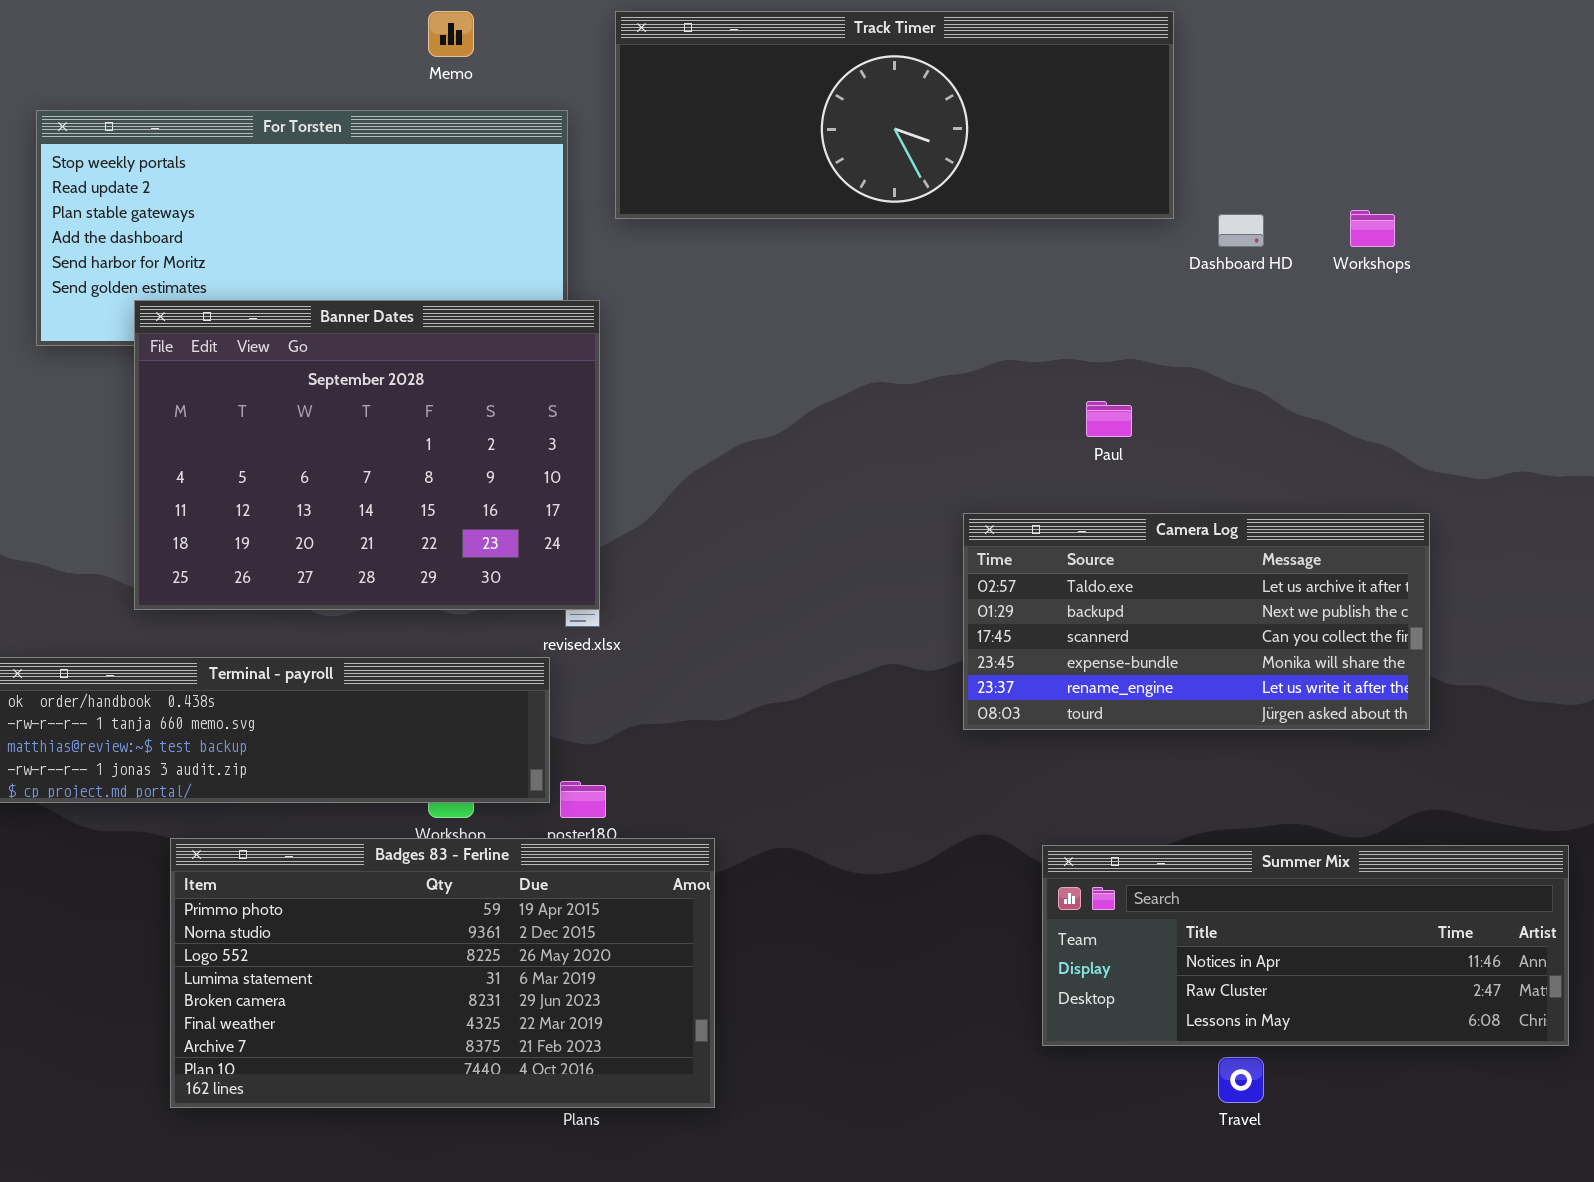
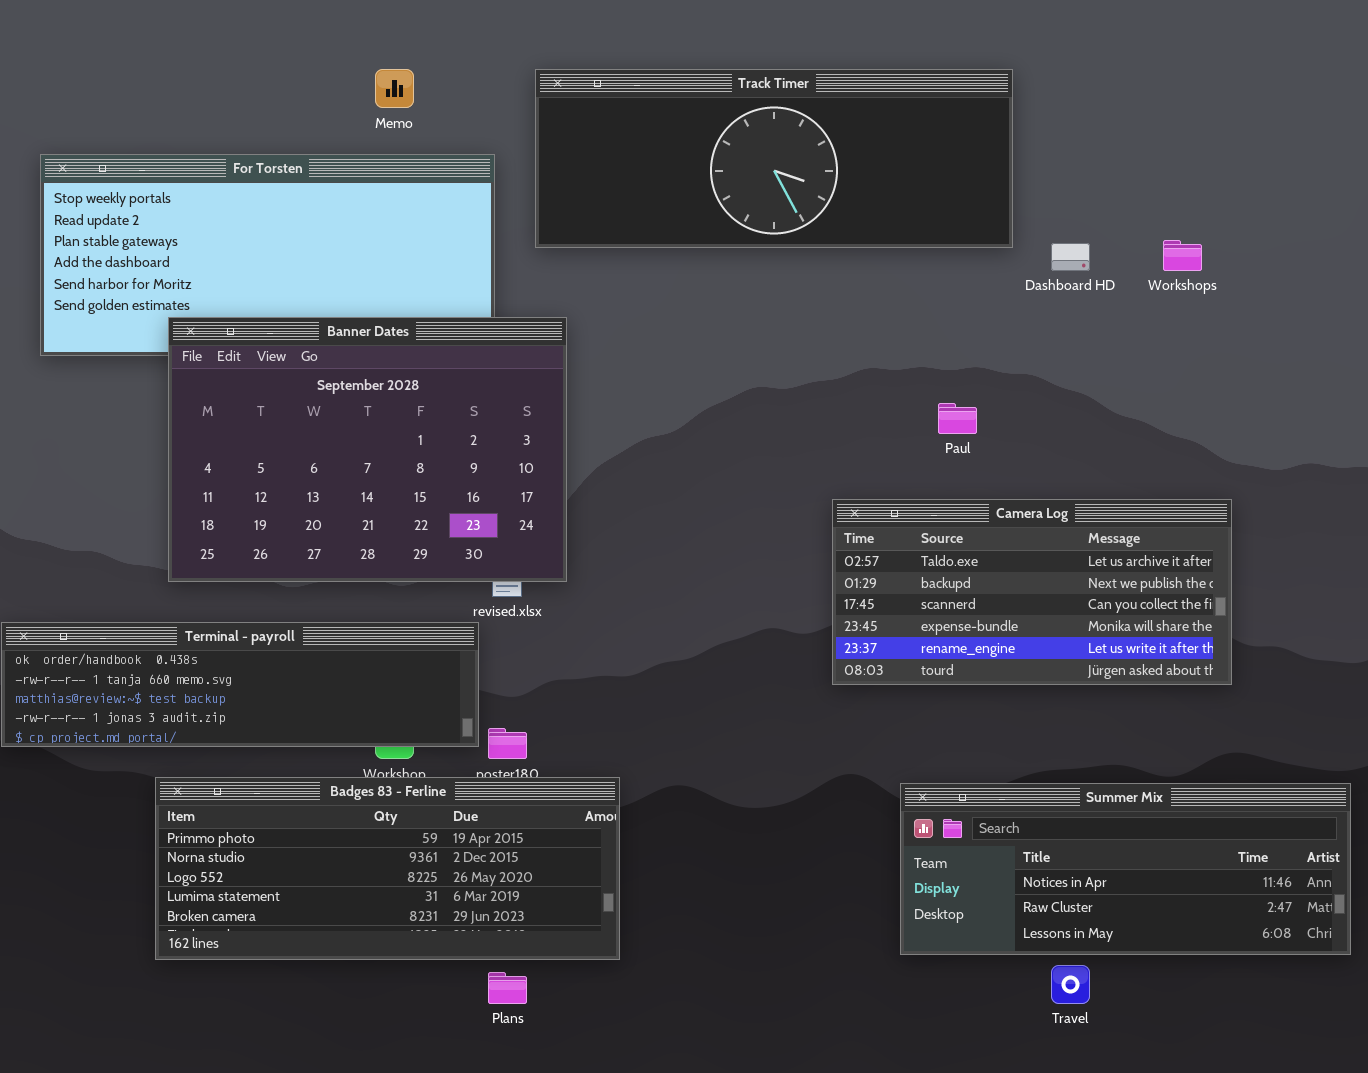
Banner Dates: [134,300,600,610] -> [168,317,567,582], moved
Badges 83 - Ferline: [170,838,715,1108] -> [155,777,620,960], resized

